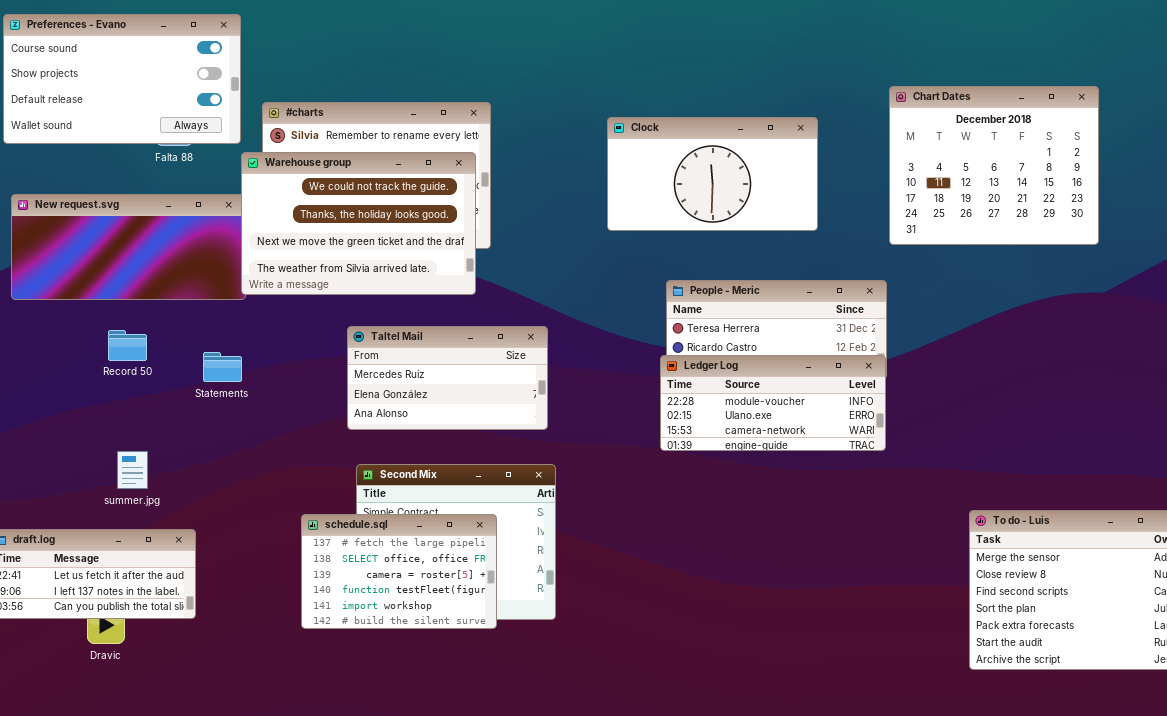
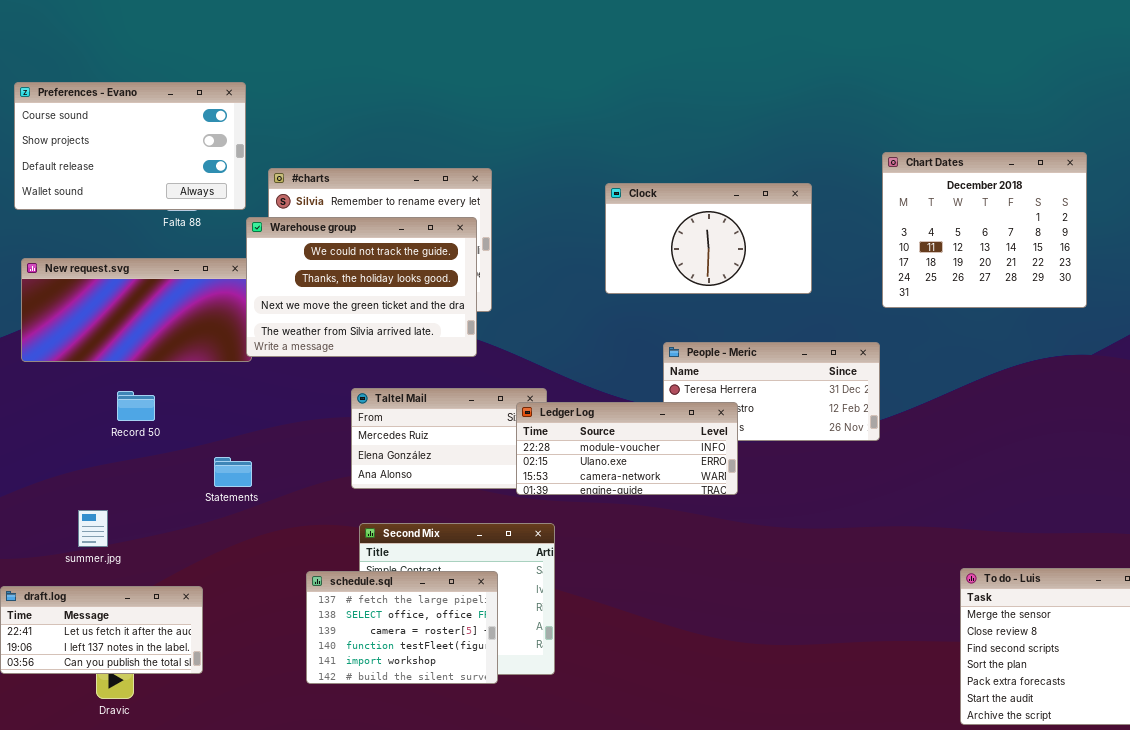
Statements: [203,352,242,382] -> [214,457,252,487], moved
Ledger Log: [660,355,886,451] -> [516,402,738,495], moved
summer.jpg: [117,451,148,489] -> [78,510,108,547], moved

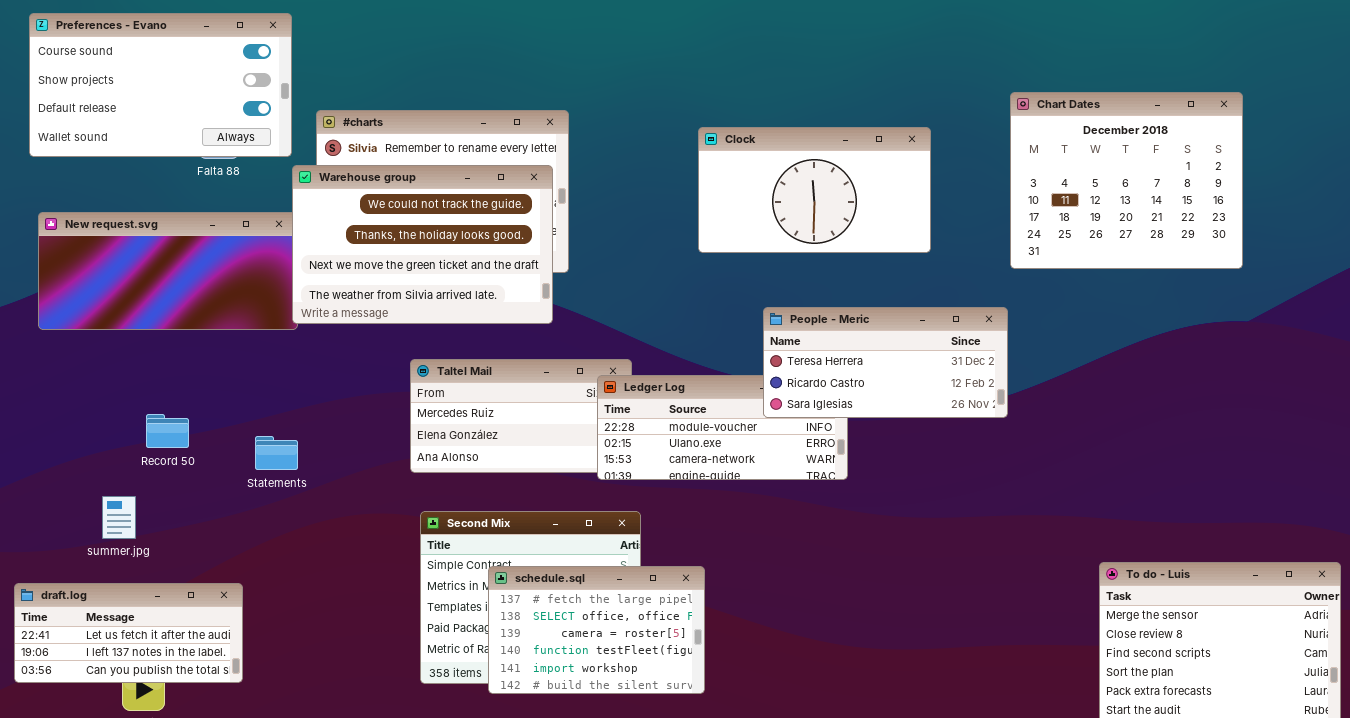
People - Meric: [663,342,880,441] -> [763,307,1008,418], raised
Record 50: [117,391,155,421] -> [146,414,189,448], moved
schedule.sql: [306,571,498,684] -> [488,566,705,694], moved

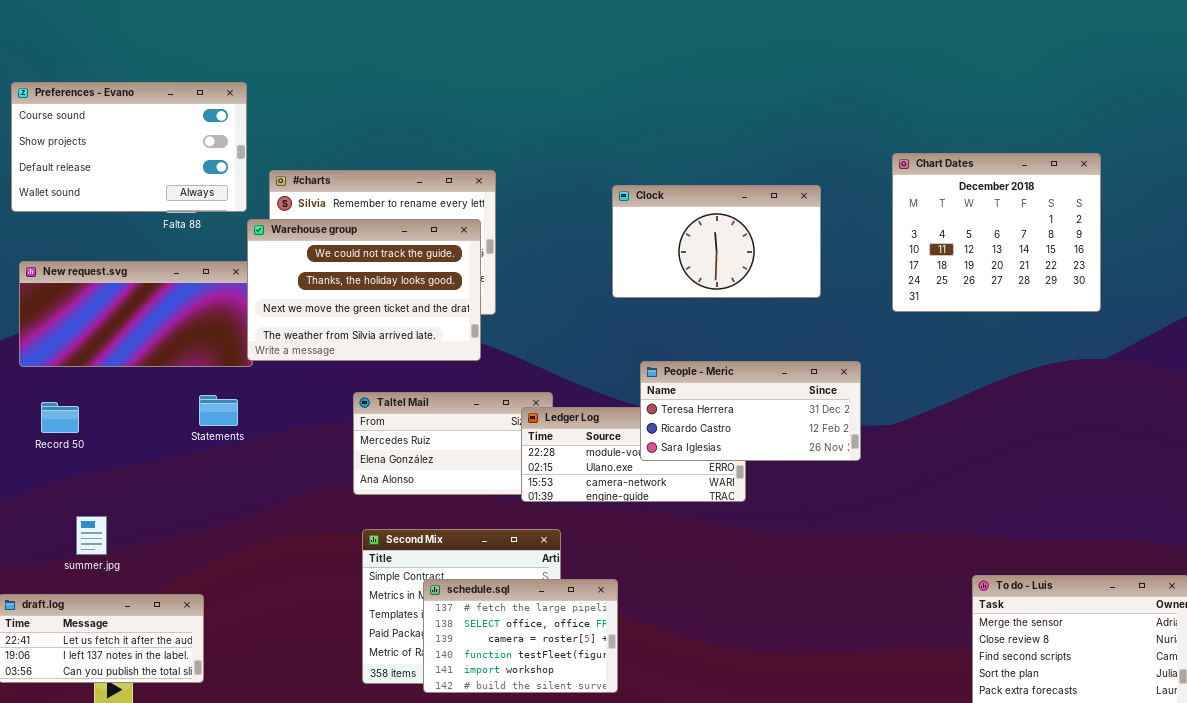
People - Meric: [763,307,1008,418] -> [640,361,861,461], moved
Record 50: [146,414,189,448] -> [41,402,79,433], moved
Statements: [255,436,298,470] -> [199,395,238,426], moved

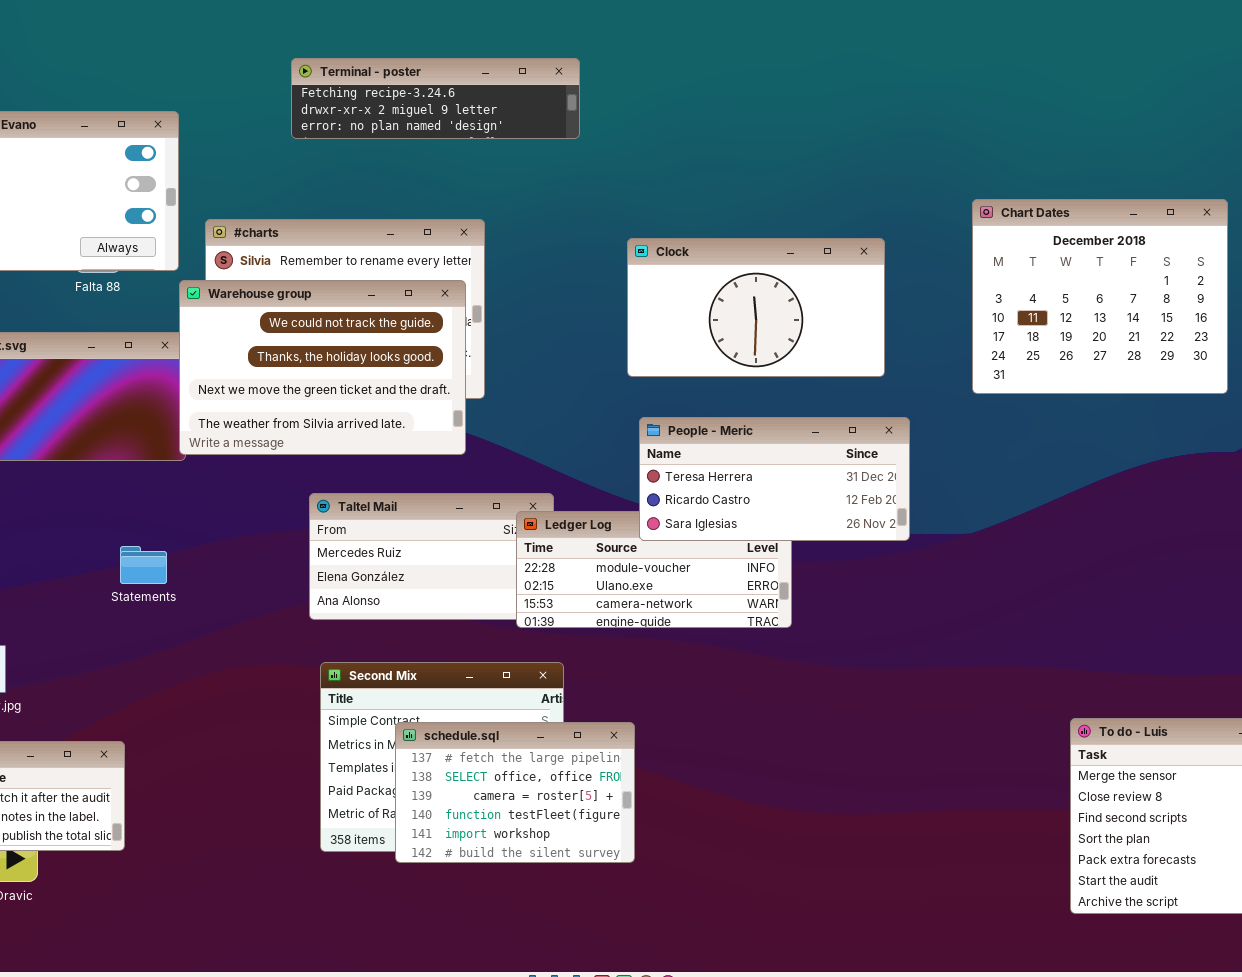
Terminal - poster: none -> [291,58,580,139], opened
People - Meric: [640,361,861,461] -> [639,417,910,541], moved
Statements: [199,395,238,426] -> [120,546,167,584], moved

